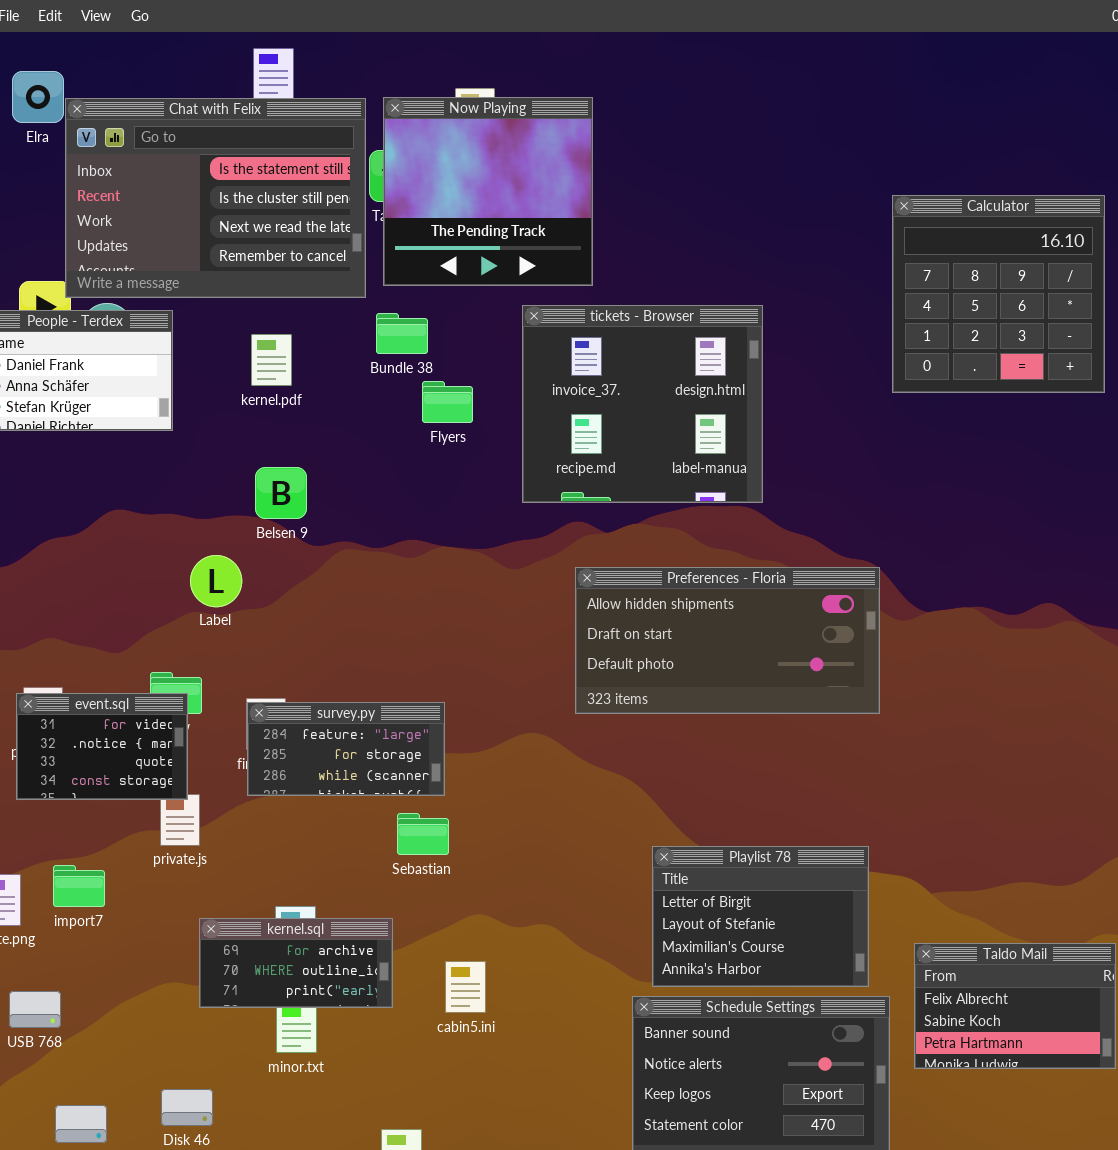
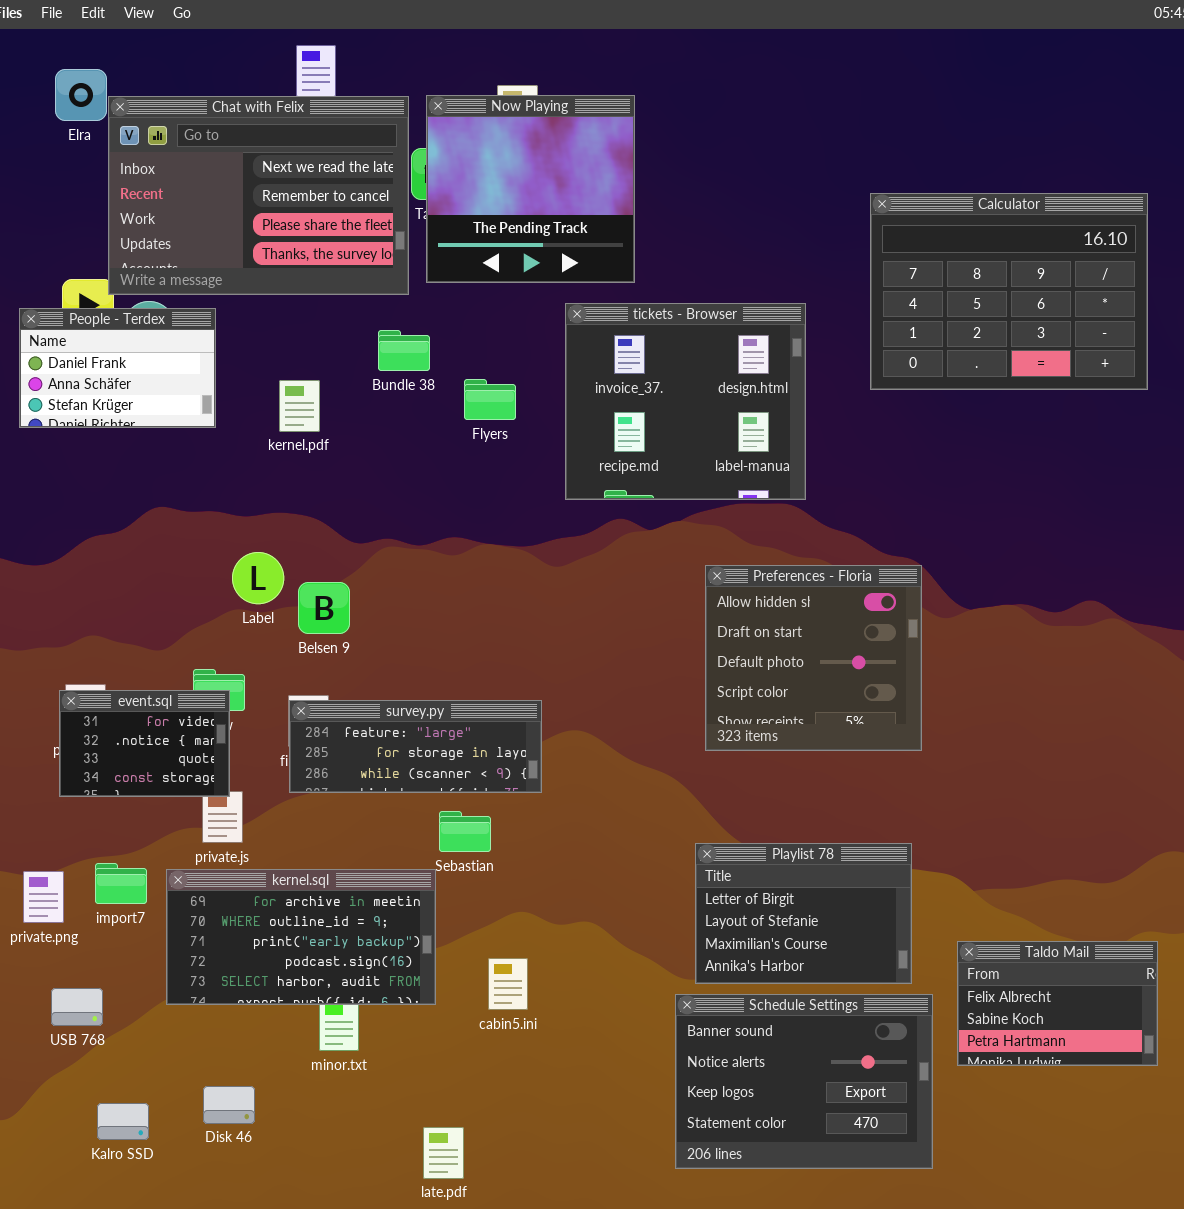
Chat with Felix: [65,98,366,298] -> [108,96,409,295], scrolled down 2 rows
Calculator: [892,195,1105,393] -> [870,193,1148,390], resized
Bundle 38: [376,313,428,354] -> [378,330,430,371], moved
kernel.pdf: [251,334,292,386] -> [279,380,320,432], moved
Belsen 9: [255,467,307,519] -> [298,582,350,634], moved
Preferences - Floria: [575,567,880,714] -> [705,565,922,751], resized
survey.py: [247,702,445,796] -> [289,700,542,793], resized
kernel.sql: [199,918,393,1008] -> [166,869,436,1005], resized

